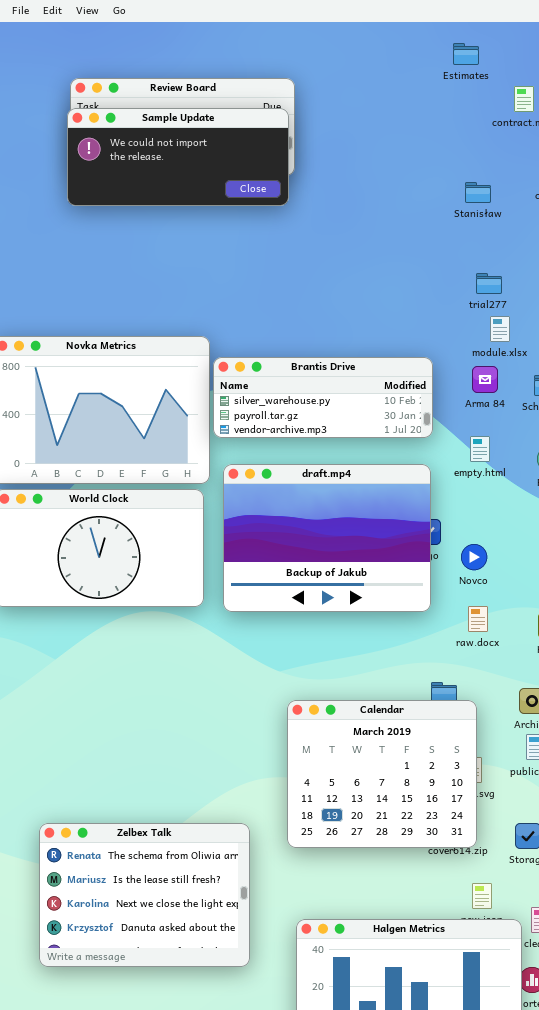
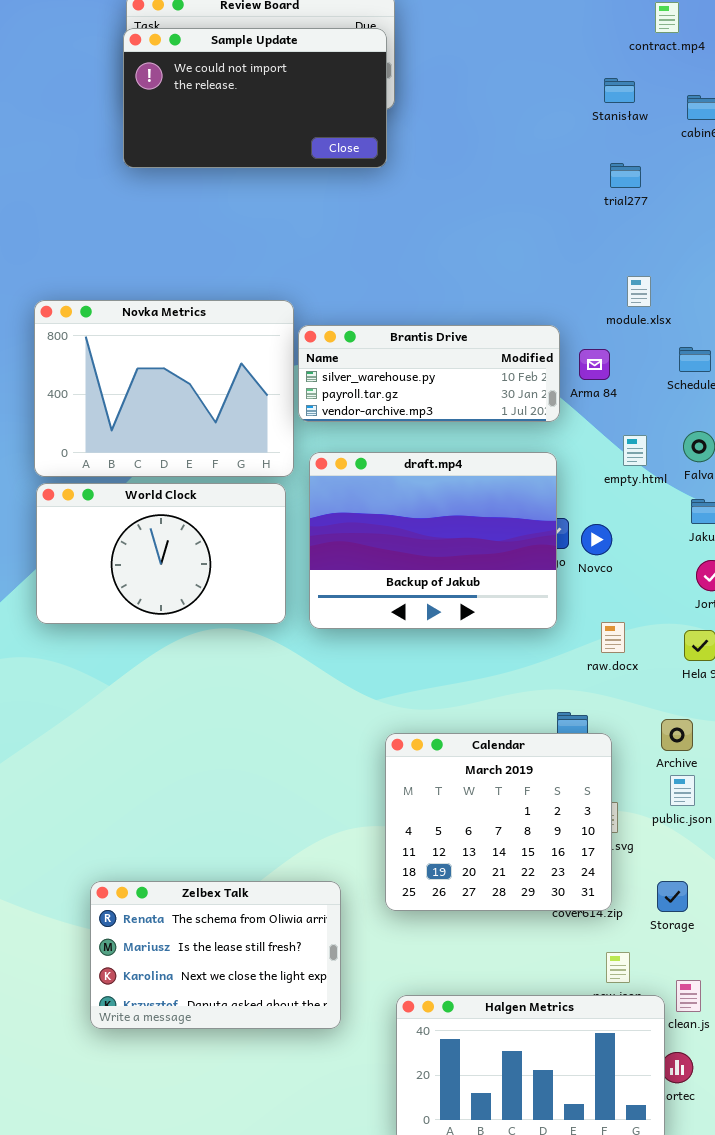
Sample Update: [67,108,289,206] -> [123,28,387,168], resized
Stanisław: [465,182,491,203] -> [604,78,635,103], moved
trial277: [476,273,502,294] -> [610,163,641,188], moved
Arma 84: [472,366,498,393] -> [579,349,610,380], moved
empty.html: [470,436,490,462] -> [623,435,647,466], moved
Novco: [461,544,487,570] -> [581,524,612,555], moved
Zelbex Talk: [39,823,250,967] -> [90,881,341,1029], resized

